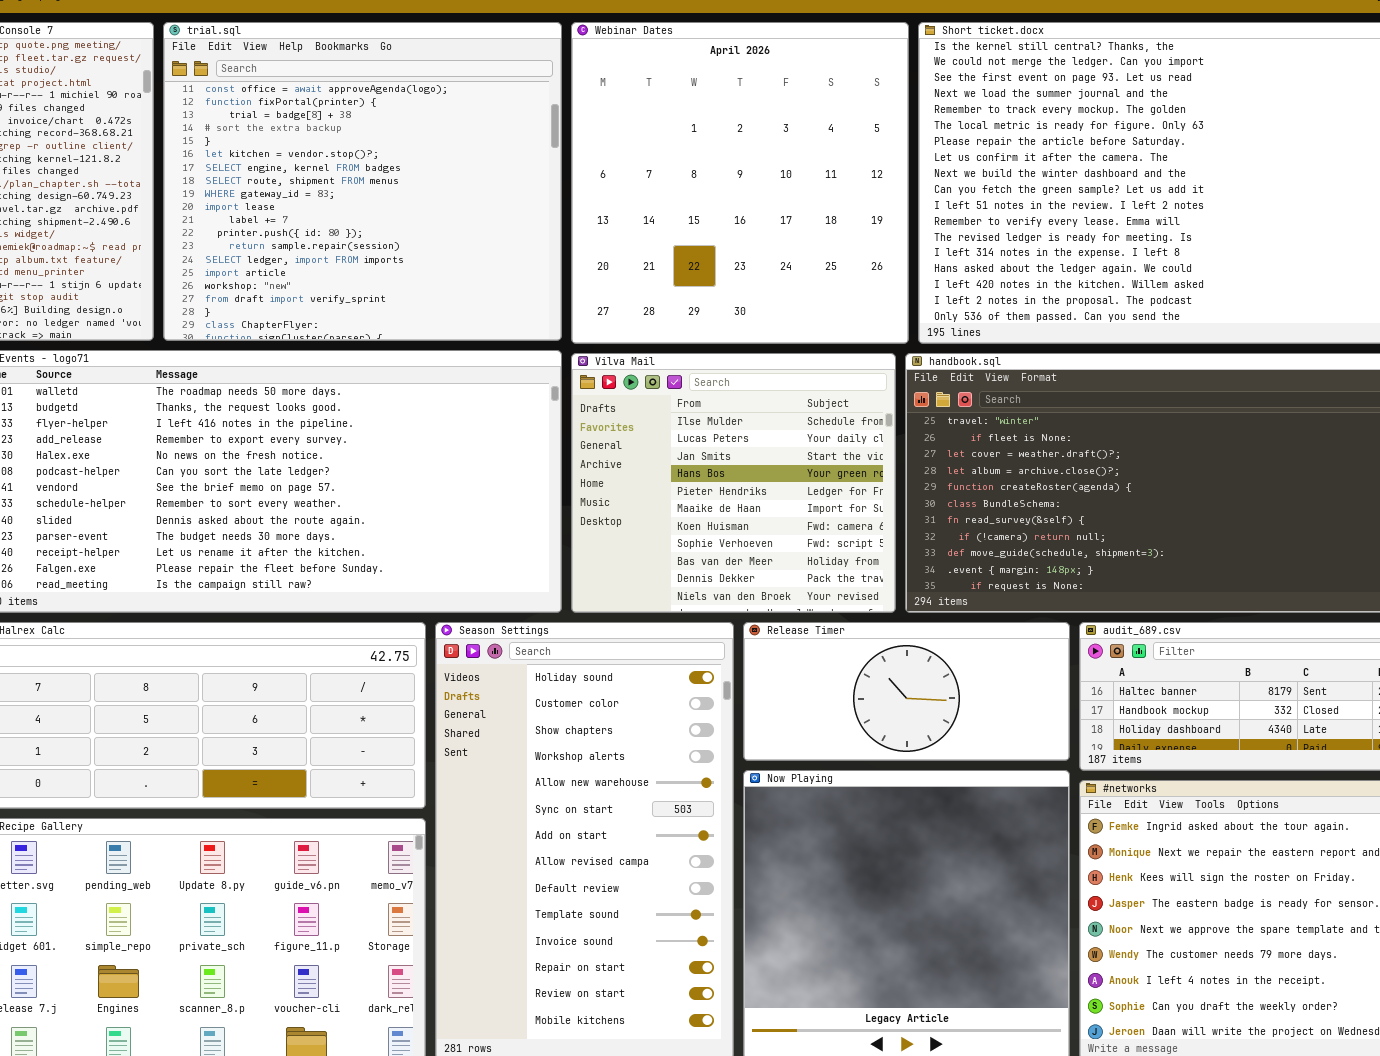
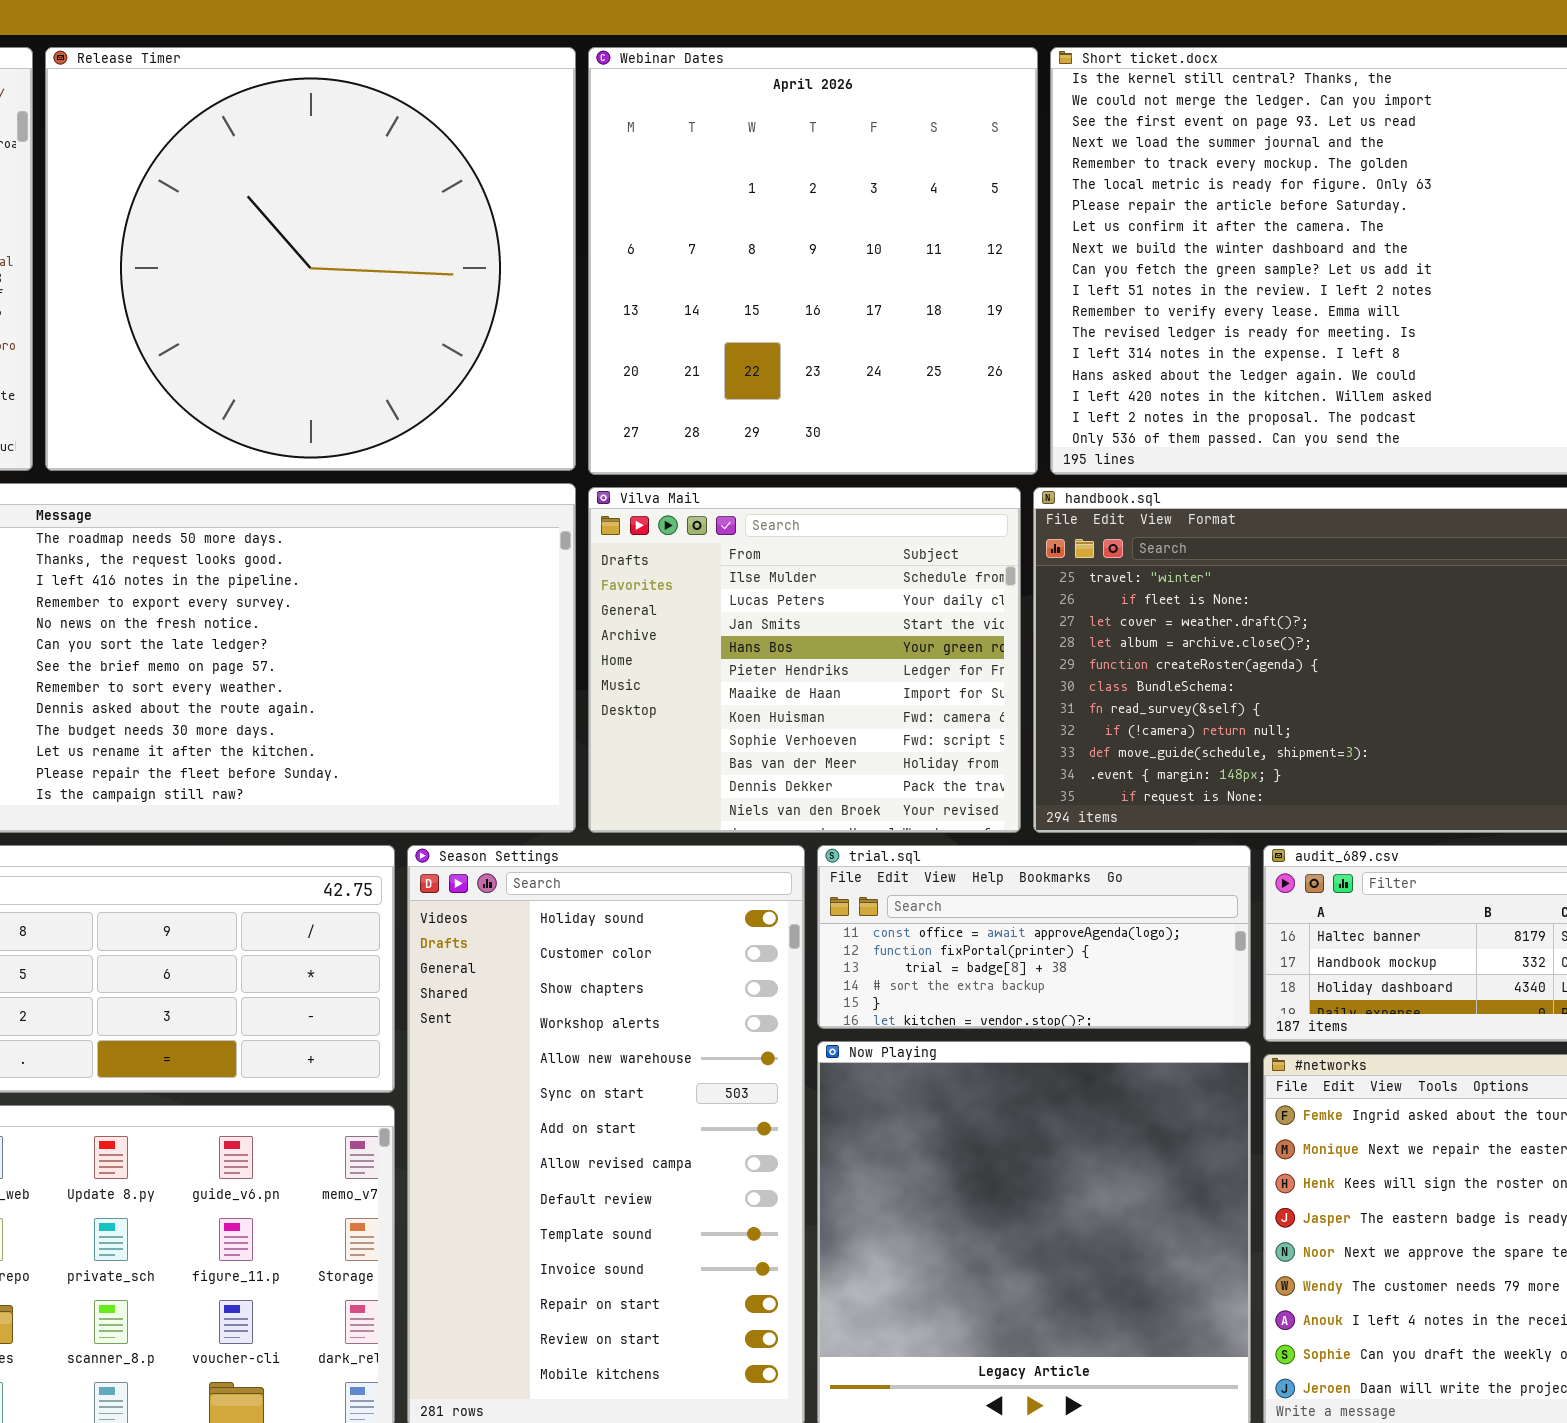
trial.sql: [163,22,562,341] -> [817,845,1251,1029], moved, resized
Release Timer: [743,622,1070,761] -> [45,47,576,471], moved, resized

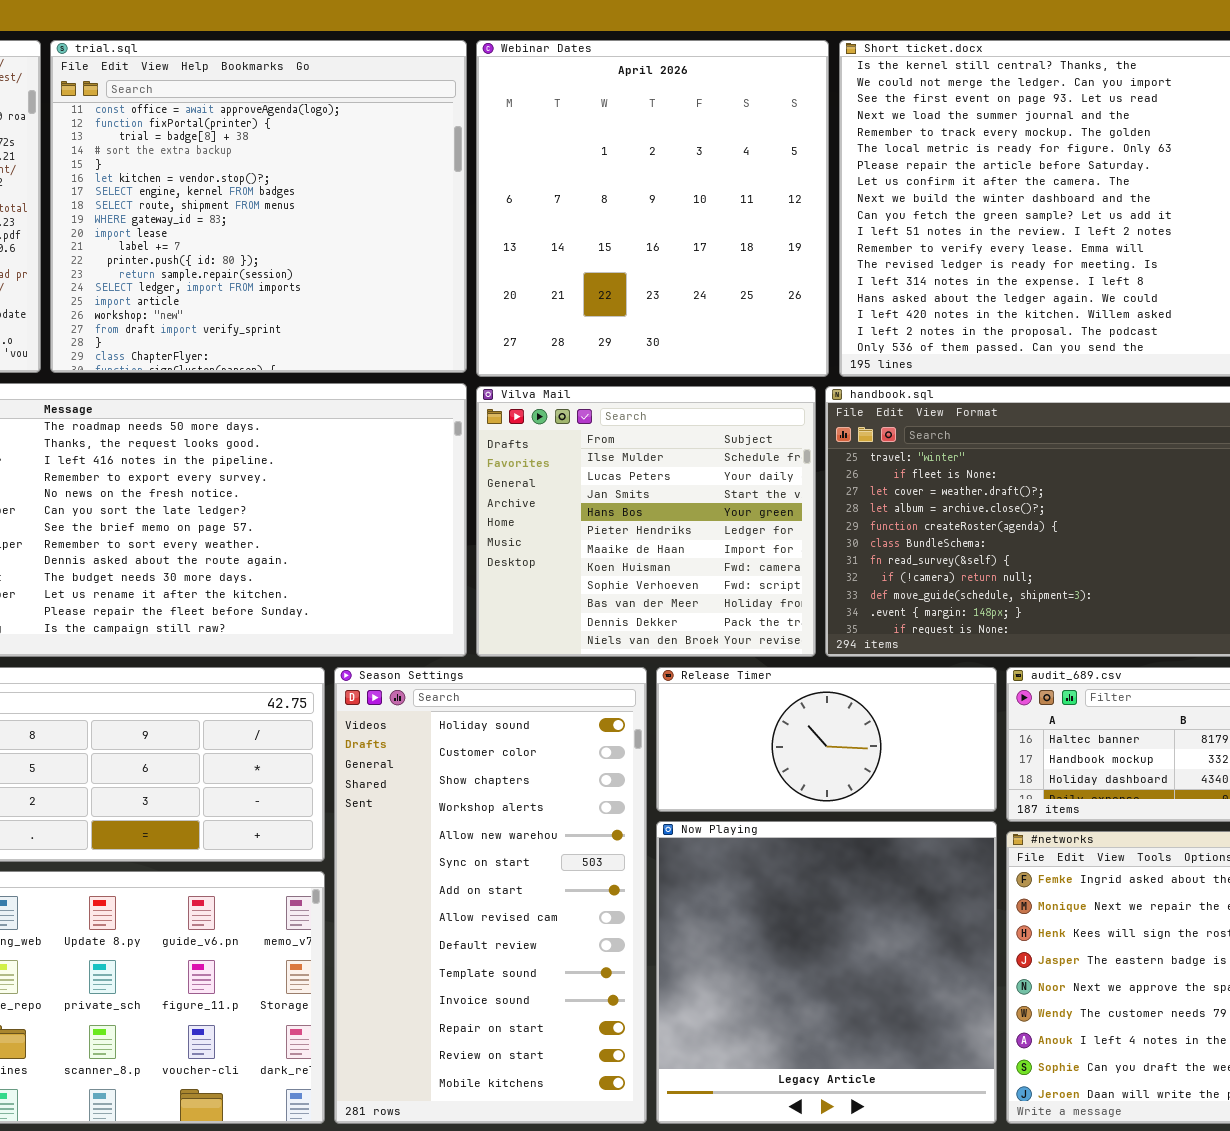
Release Timer: [45,47,576,471] -> [656,667,997,812], moved, resized
trial.sql: [817,845,1251,1029] -> [50,40,467,373], moved, resized

